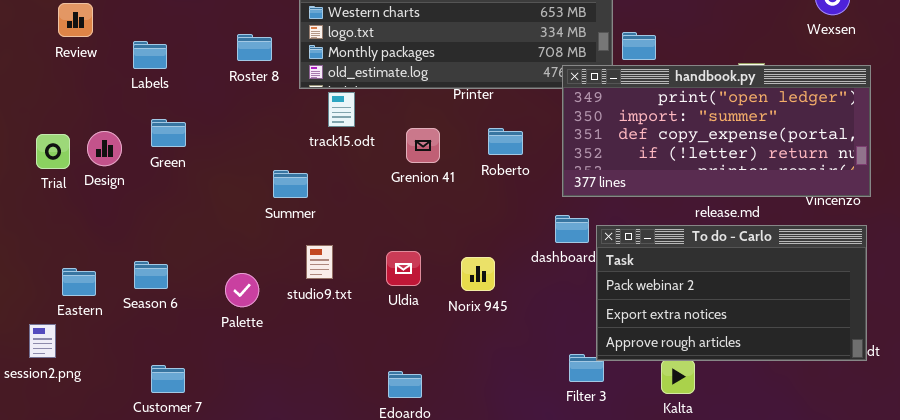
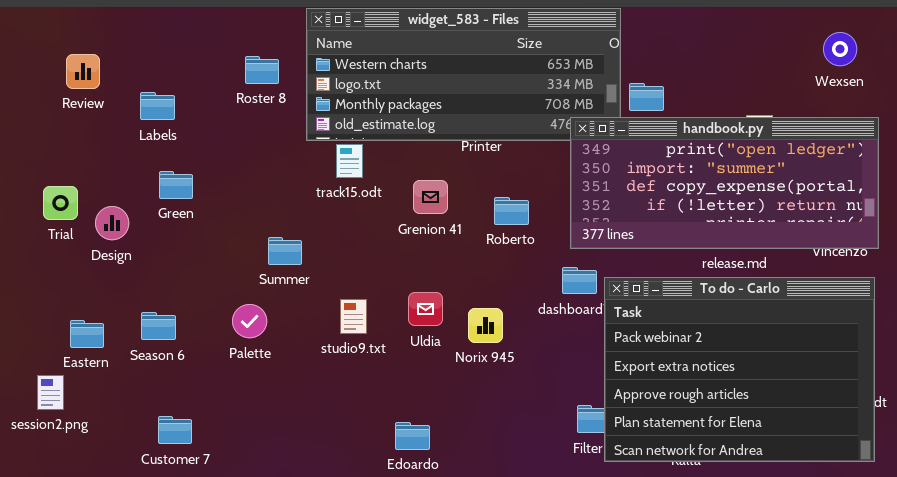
Roster 8: [237,34,272,61] -> [245,56,279,84], moved
Roberto: [488,128,523,155] -> [494,197,529,225], moved
Design: [87,131,122,166] -> [95,206,129,240], moved
Summer: [273,170,308,198] -> [268,237,302,265], moved
To do - Carlo: [596,225,867,361] -> [604,277,875,462], resized
studio9.txt: [306,245,333,279] -> [340,299,367,334], moved
Uldia: [386,251,421,286] -> [408,292,443,326], moved
Palette: [225,273,259,307] -> [232,304,267,338], moved

